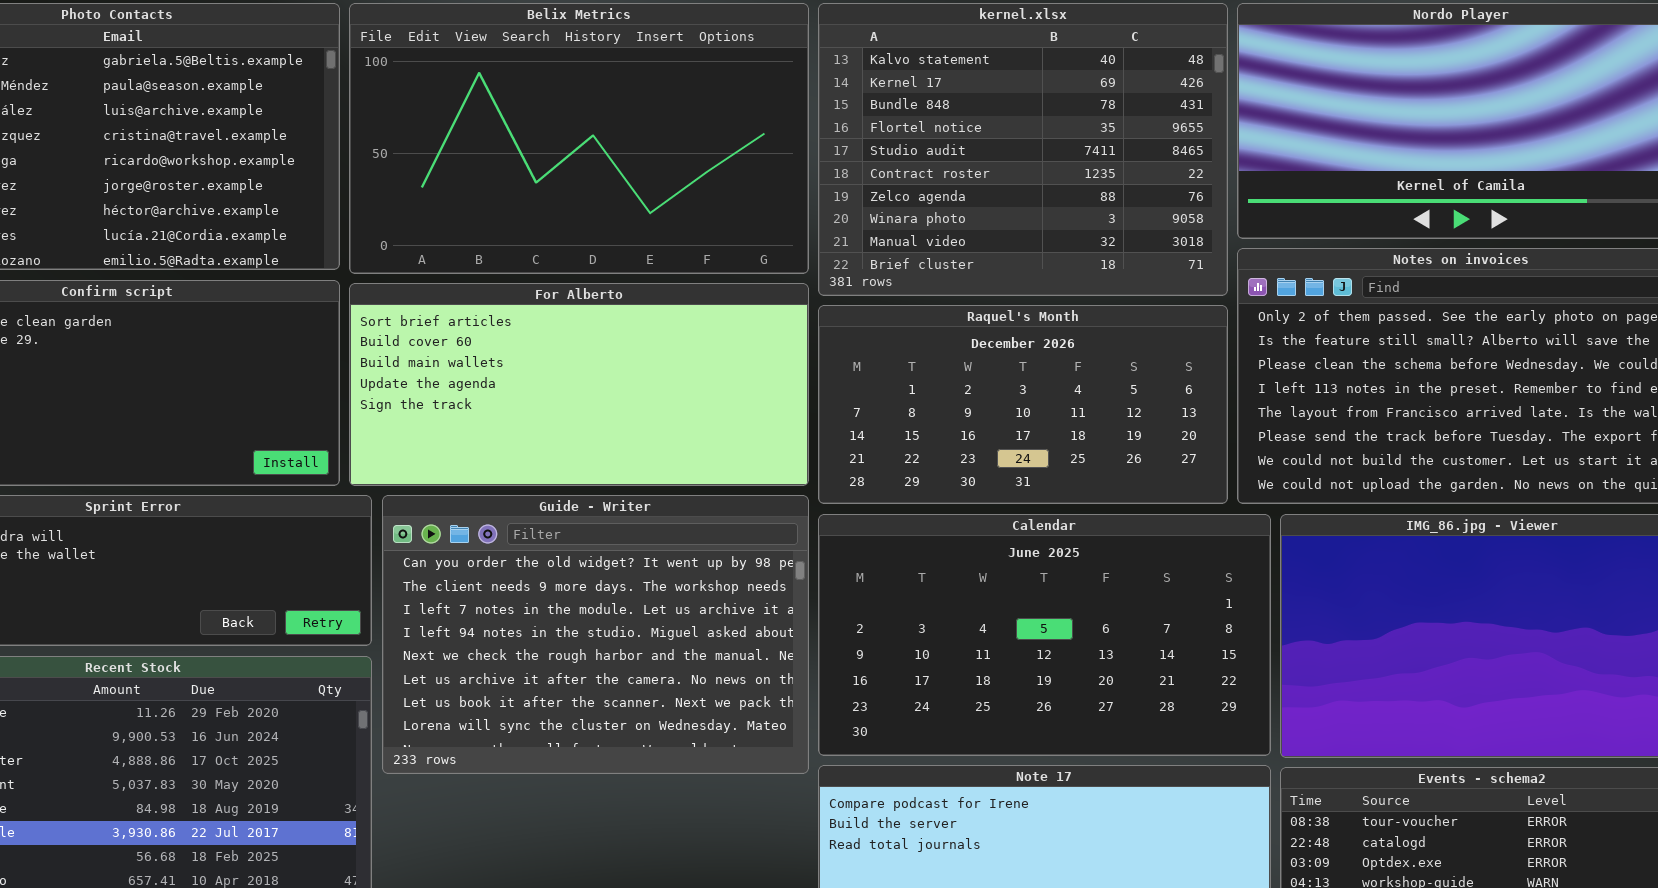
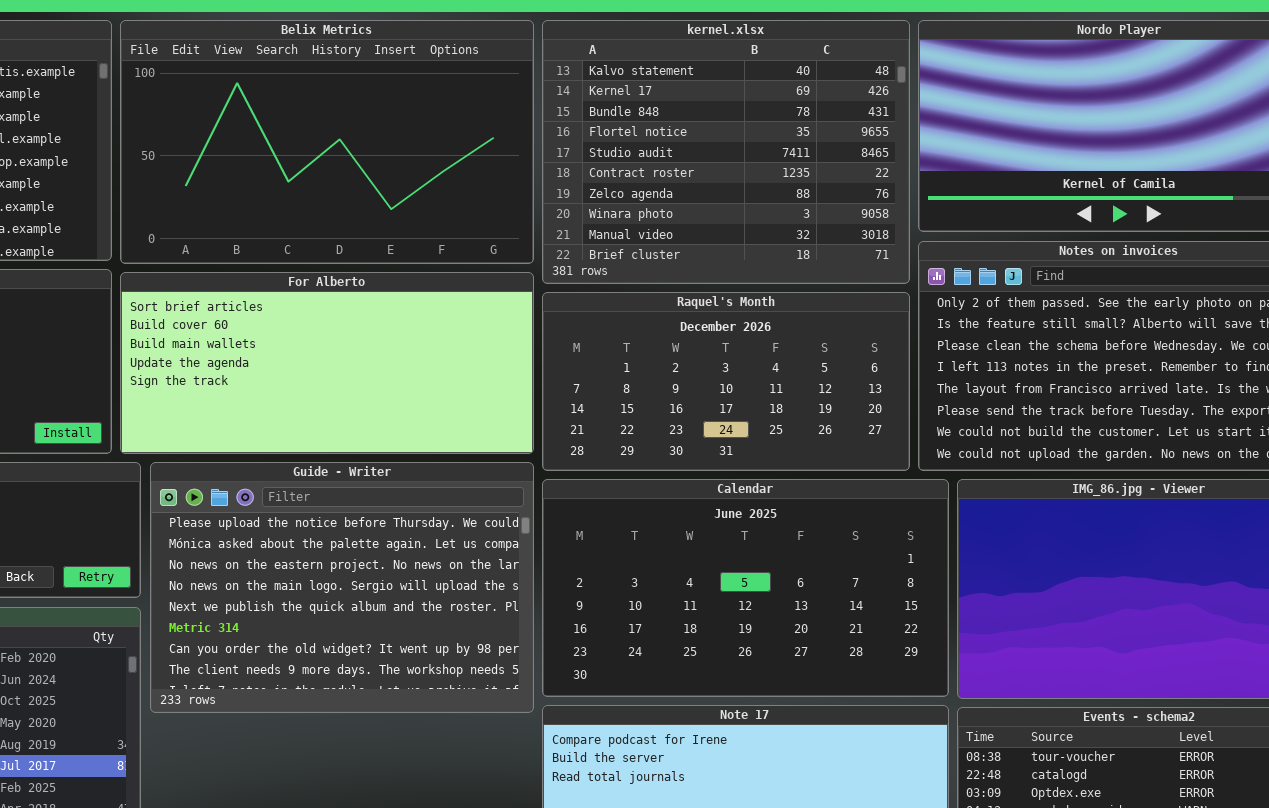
Guide - Writer: [382,495,809,774] -> [150,462,534,713], scrolled up 6 rows

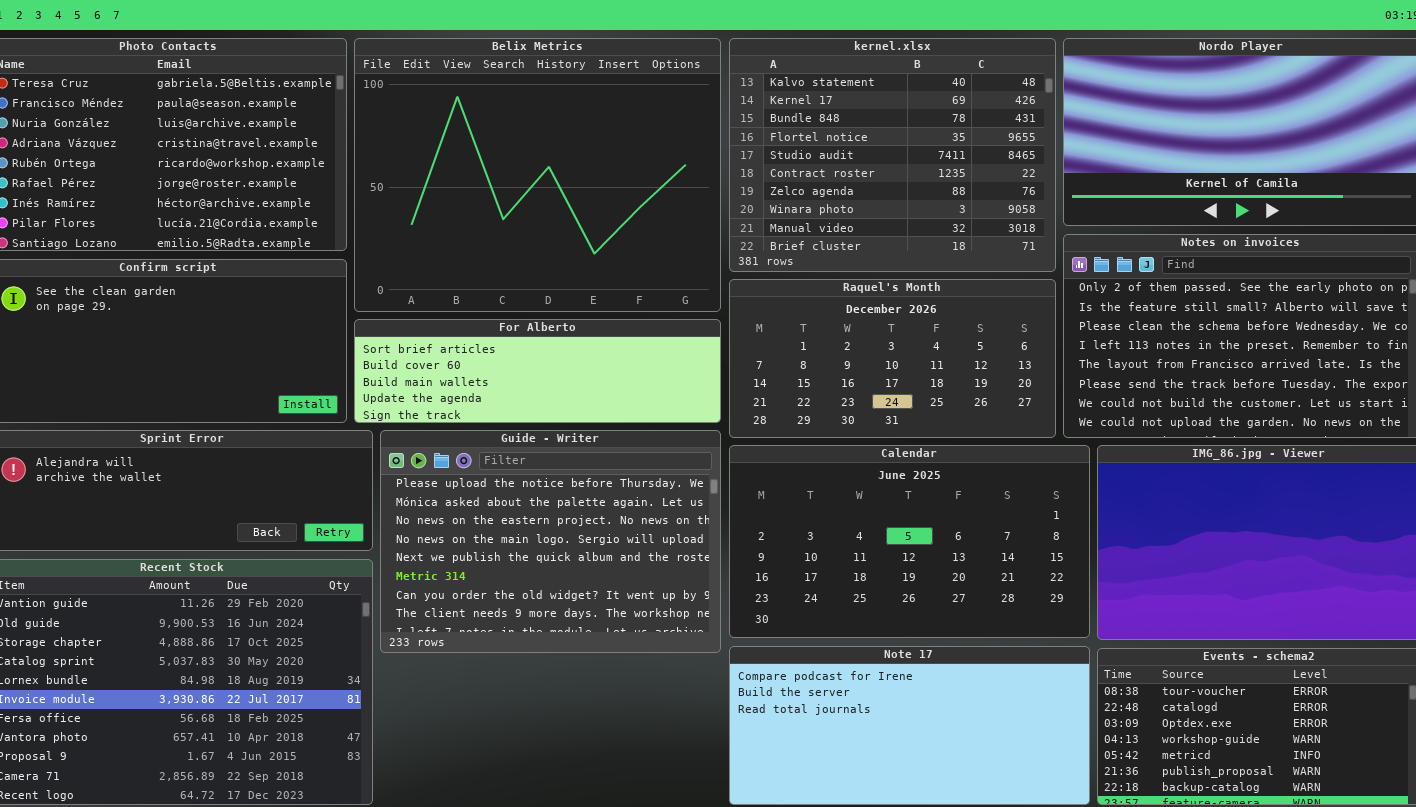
Belix Metrics: [120,20,534,264] -> [354,38,721,312], resized
For Alberto: [120,272,534,454] -> [354,319,721,423], resized

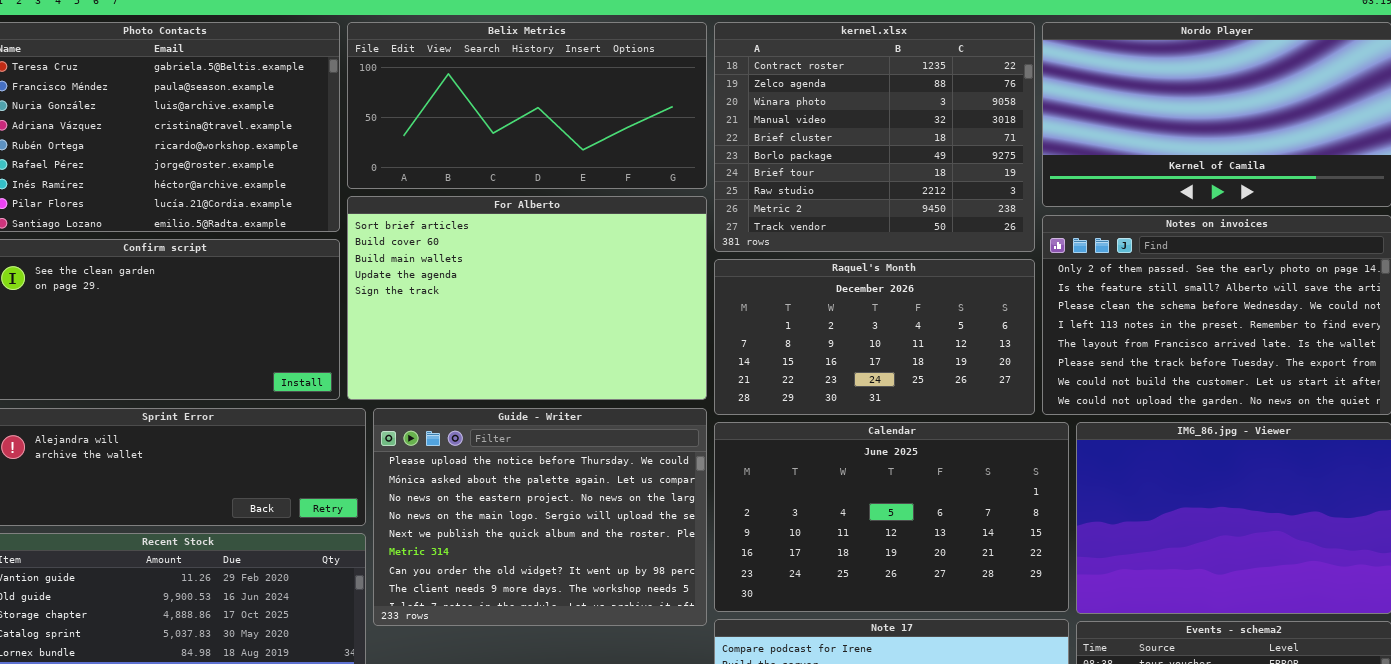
Belix Metrics: [354,38,721,312] -> [347,22,707,189], resized
kernel.xlsx: [729,38,1056,272] -> [714,22,1035,252], scrolled down 5 rows
For Alberto: [354,319,721,423] -> [347,196,707,400], resized

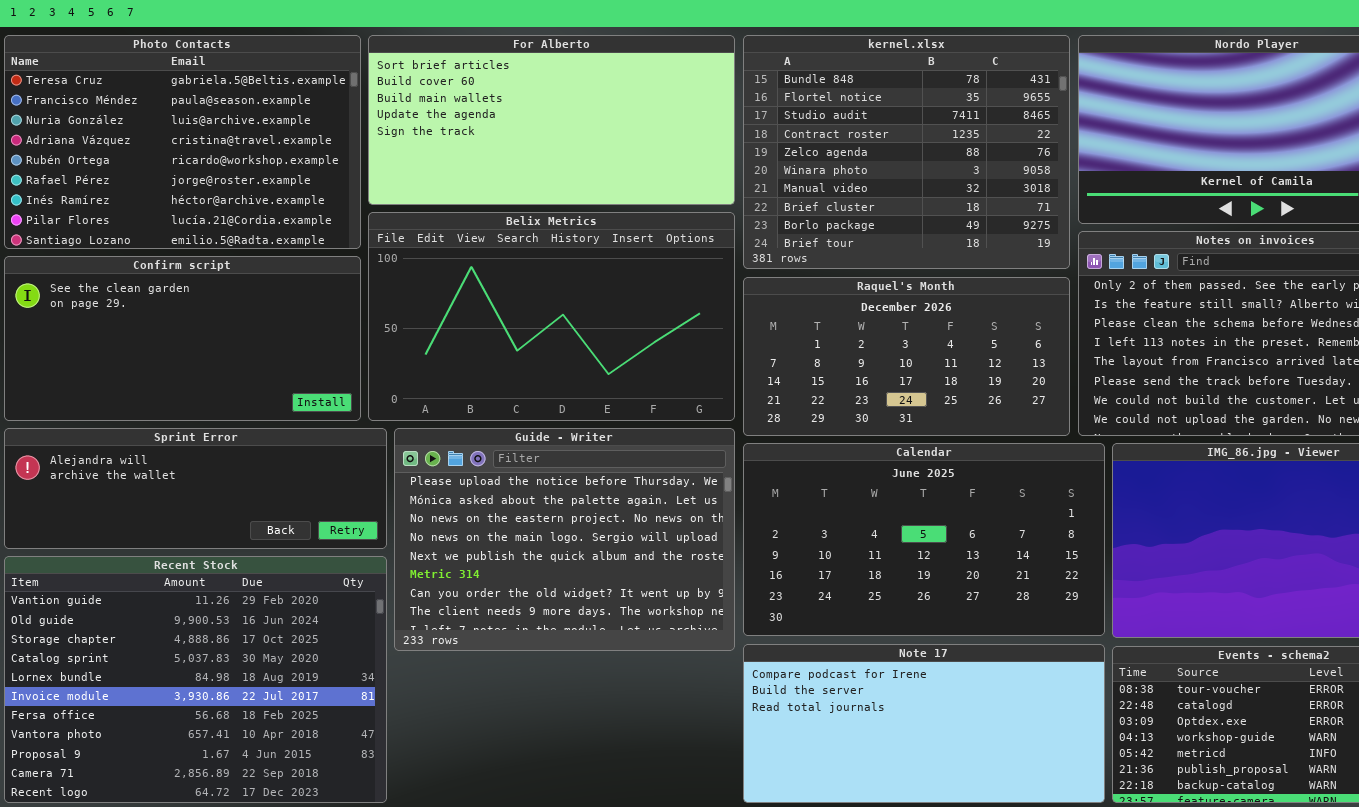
Belix Metrics: [347,22,707,189] -> [368,212,735,421], moved, resized
kernel.xlsx: [714,22,1035,252] -> [743,35,1070,269], scrolled up 3 rows
For Alberto: [347,196,707,400] -> [368,35,735,205], moved, resized

